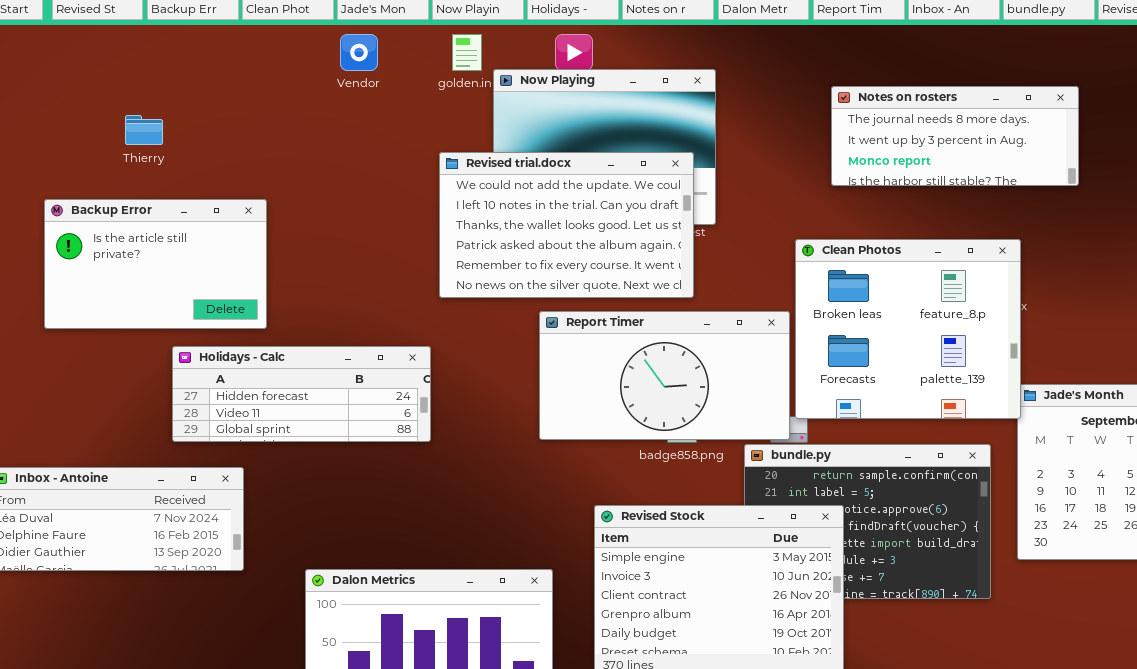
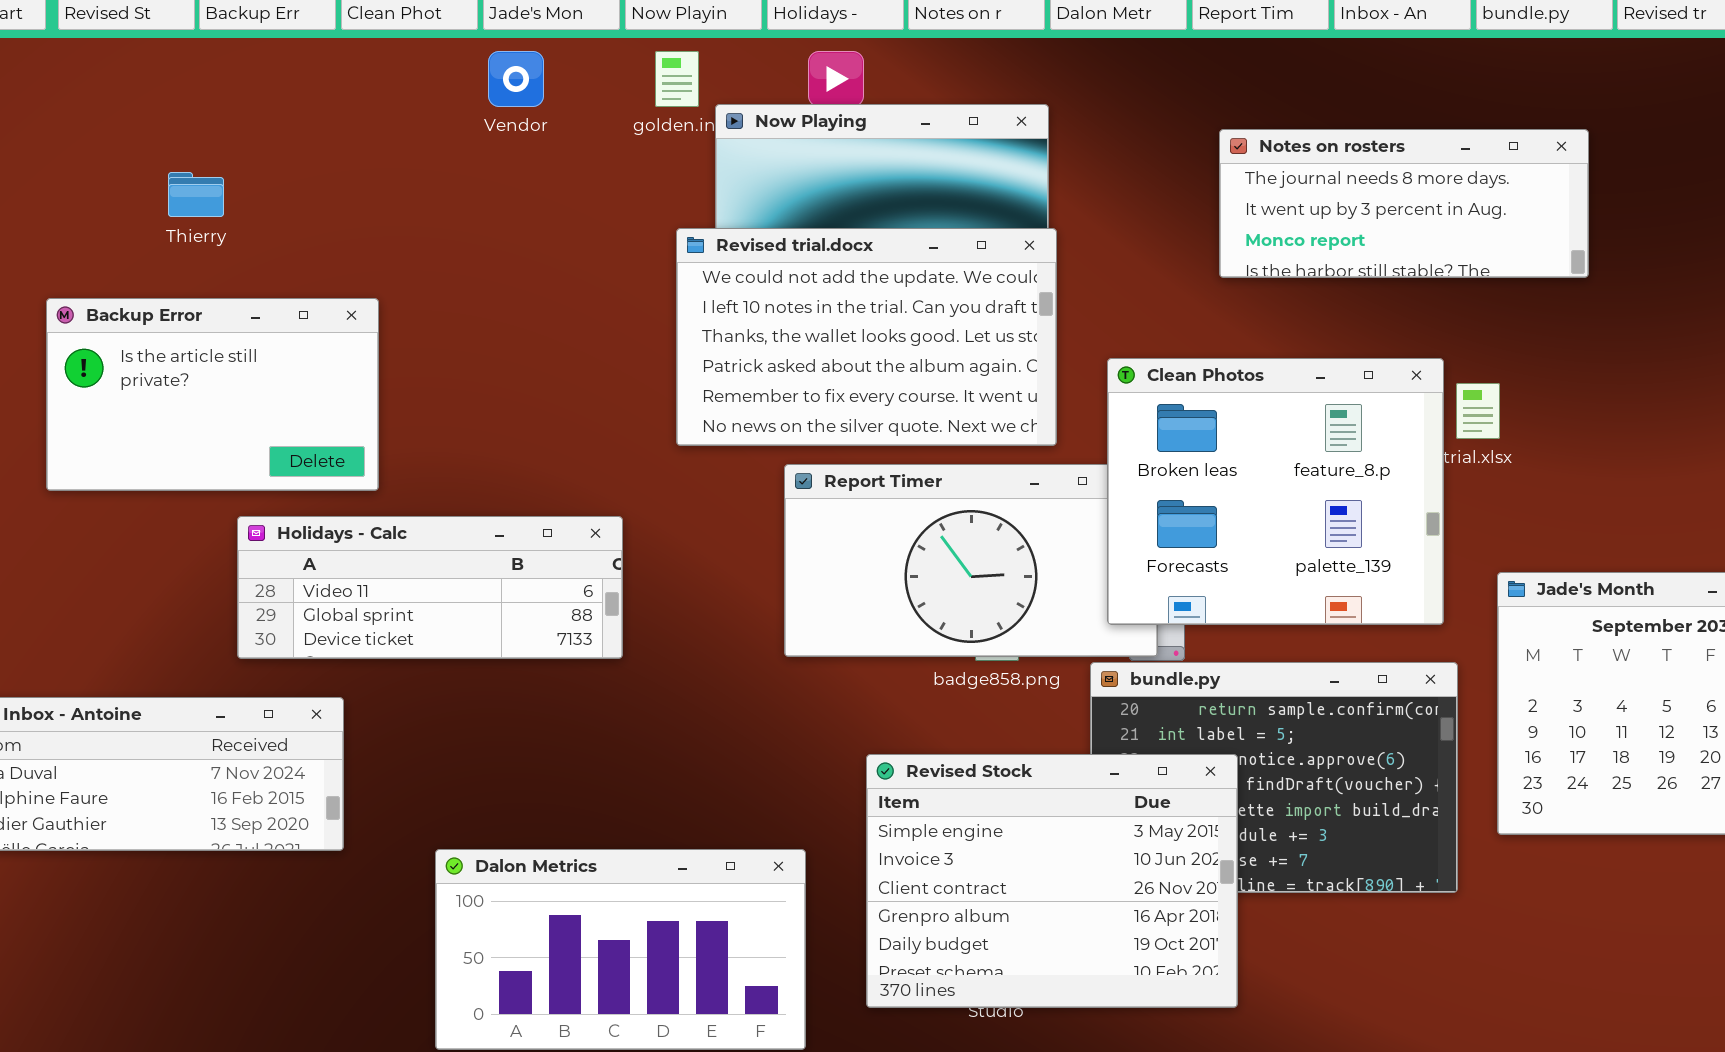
Revised trial.docx: [439,152,694,298] -> [676,228,1057,446], moved
Clean Photos: [795,239,1021,419] -> [1107,358,1444,625], moved
Holidays - Calc: [172,346,431,442] -> [237,516,623,659], scrolled down 1 row

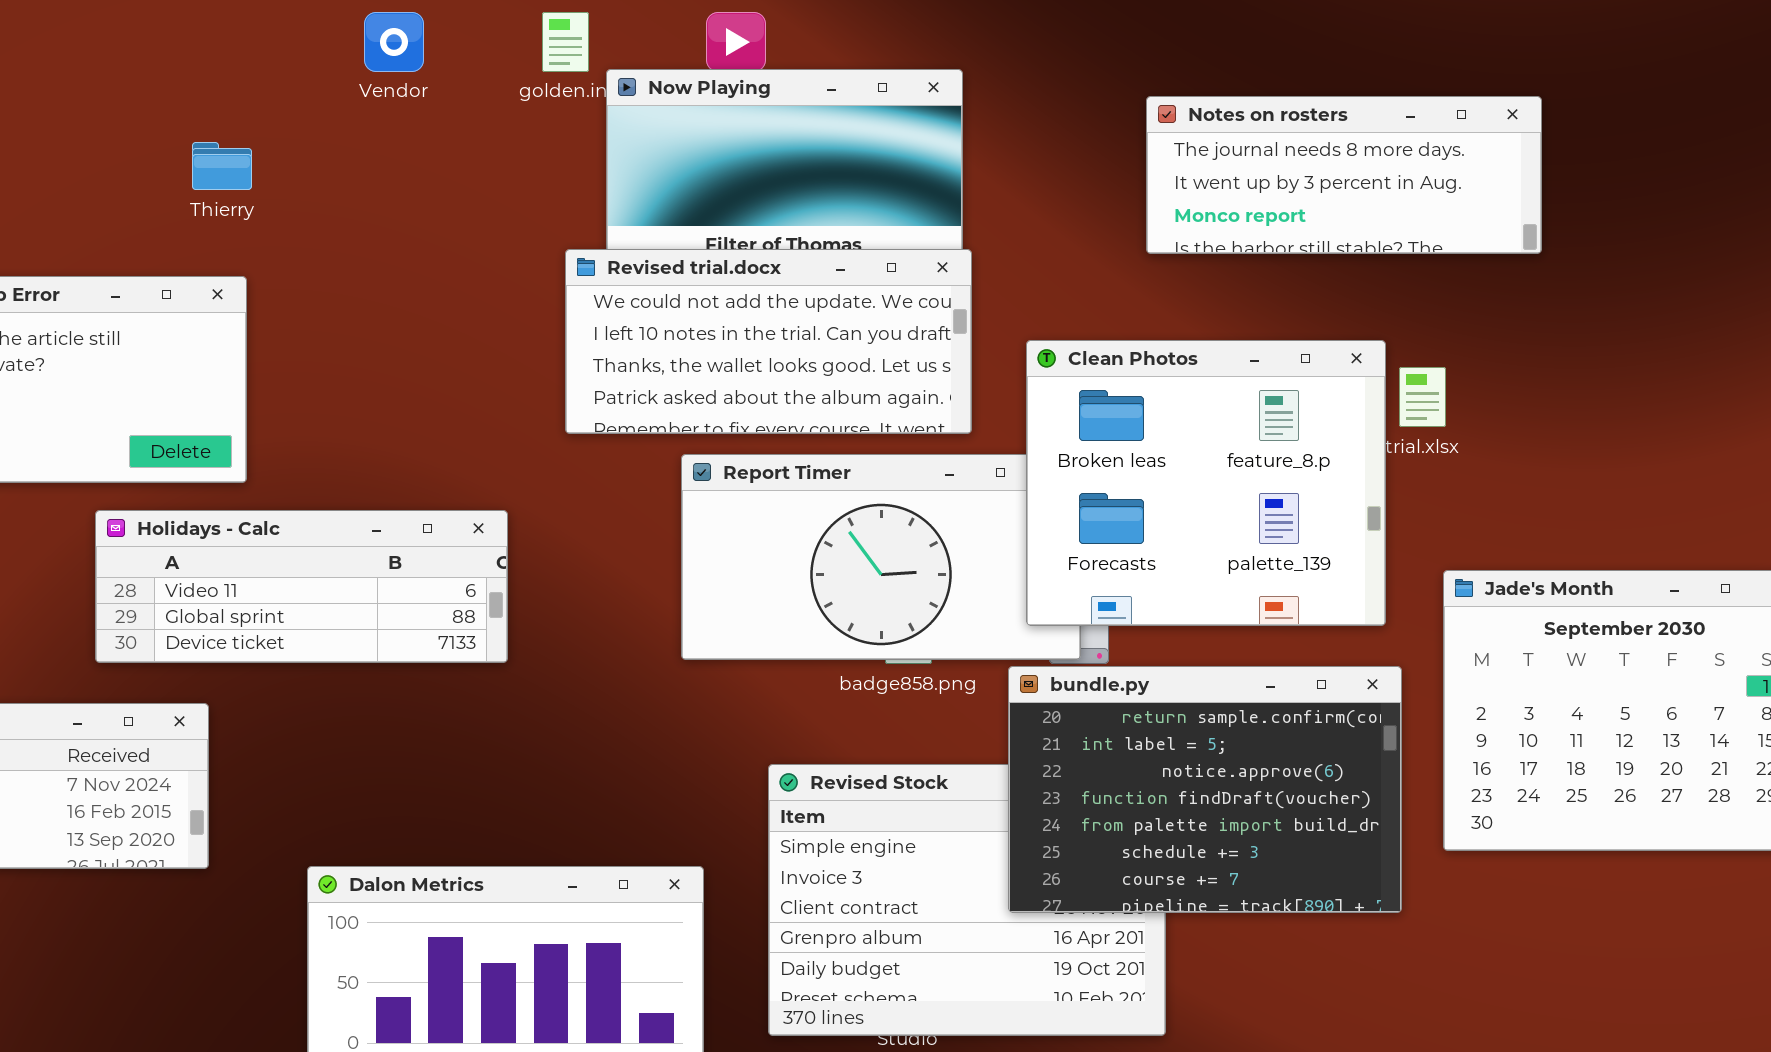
Thierry: [168,172,224,217] -> [192,142,252,190], moved
Revised trial.docx: [676,228,1057,446] -> [565,249,972,434], resized
bundle.py: [1090,662,1458,893] -> [1008,666,1402,913], raised

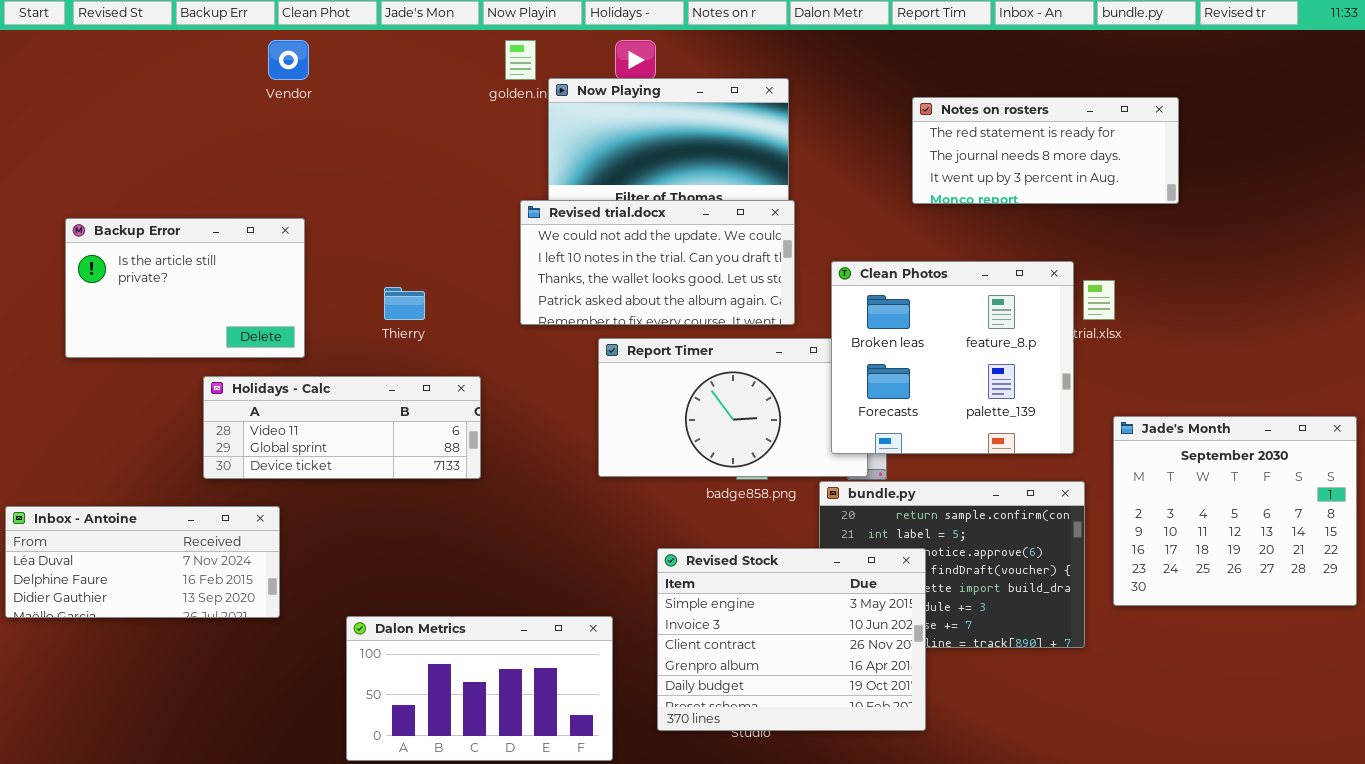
Vendor: [364,12,424,72] -> [268,40,309,80], moved
Notes on rosters: [1146,96,1542,254] -> [912,97,1179,204], scrolled up 1 row
Thierry: [192,142,252,190] -> [384,287,425,320], moved
Revised Stock: [768,764,1166,1036] -> [657,548,926,731], raised

